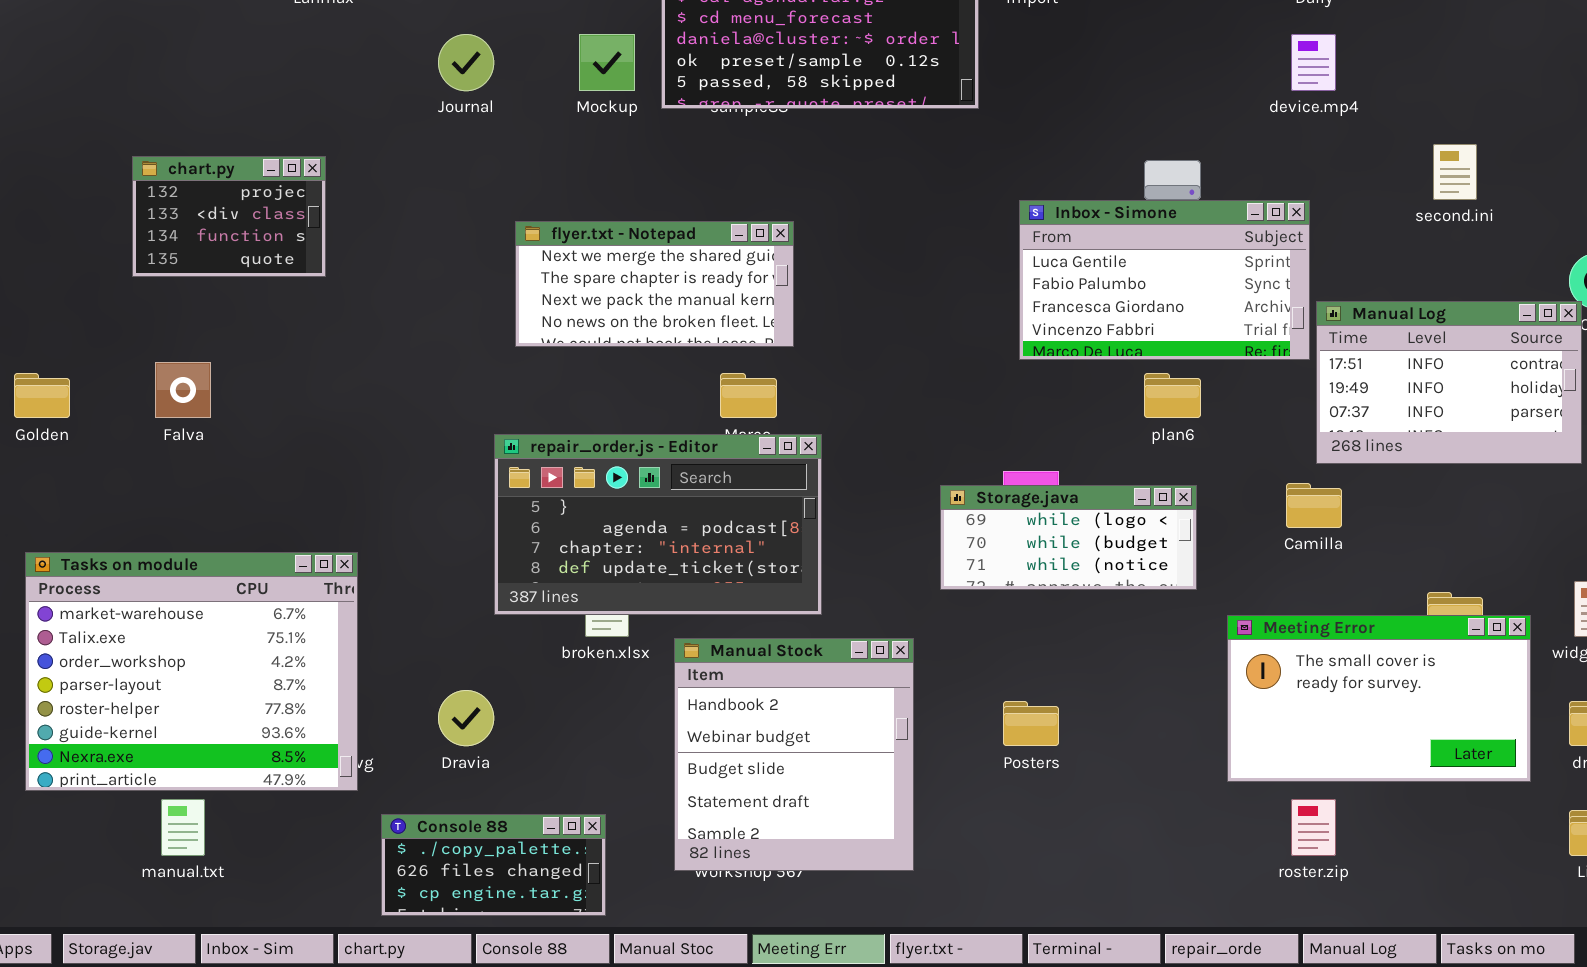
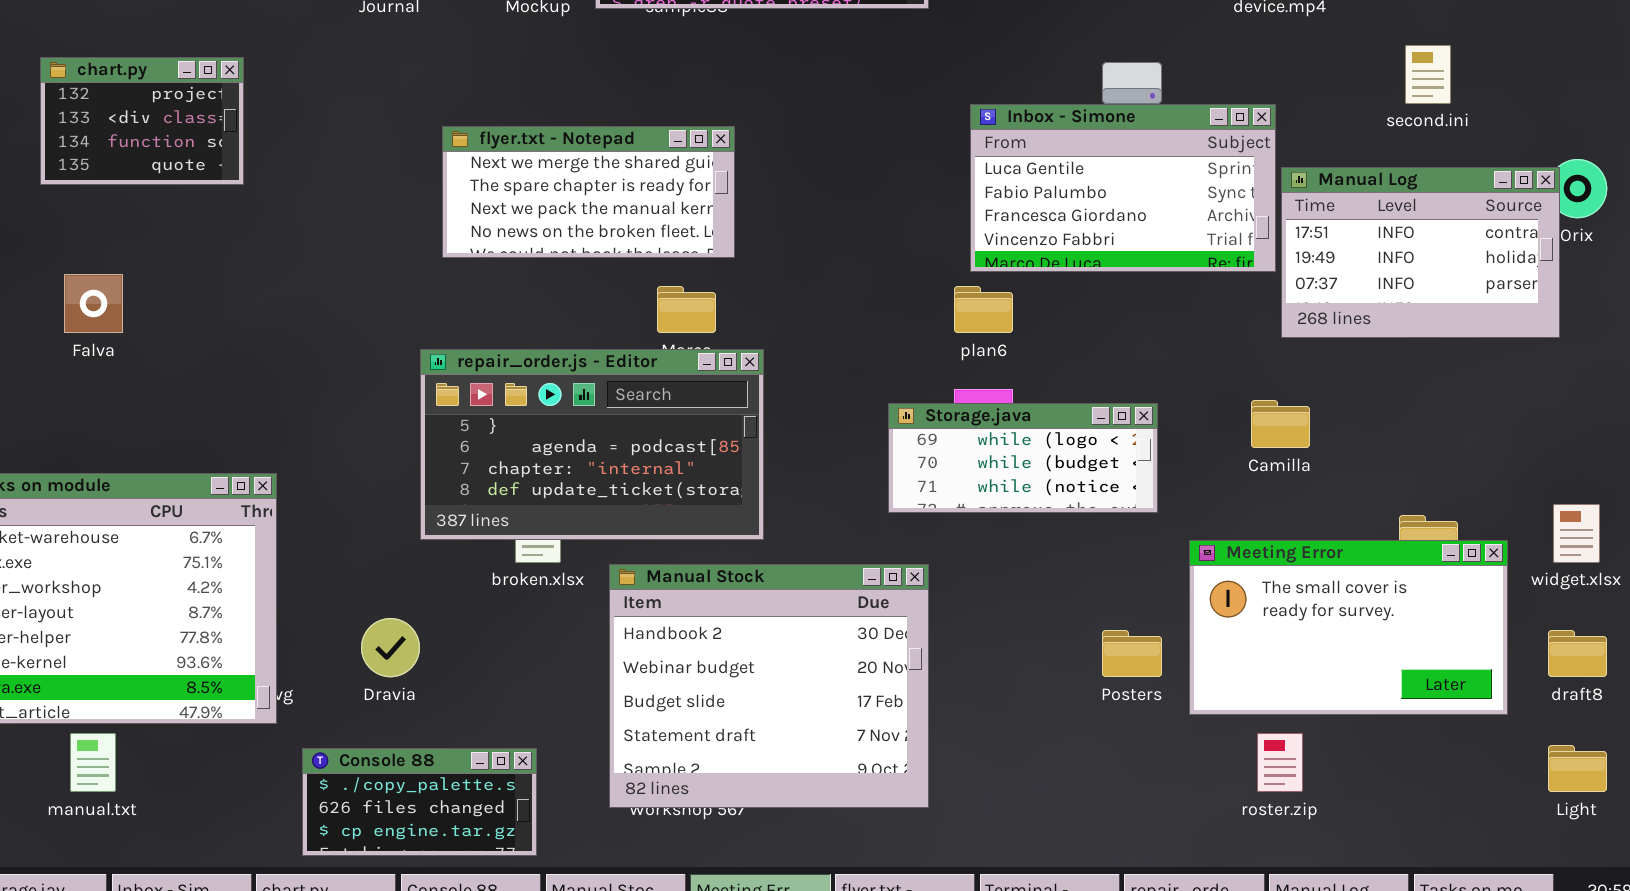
Manual Log: [1316,301,1582,464] -> [1281,167,1560,338], moved
plan6: [1144,373,1201,418] -> [954,286,1013,333], moved
Manual Stock: [674,638,914,871] -> [609,564,929,808], resized
Posters: [1003,701,1059,746] -> [1102,630,1162,677], moved

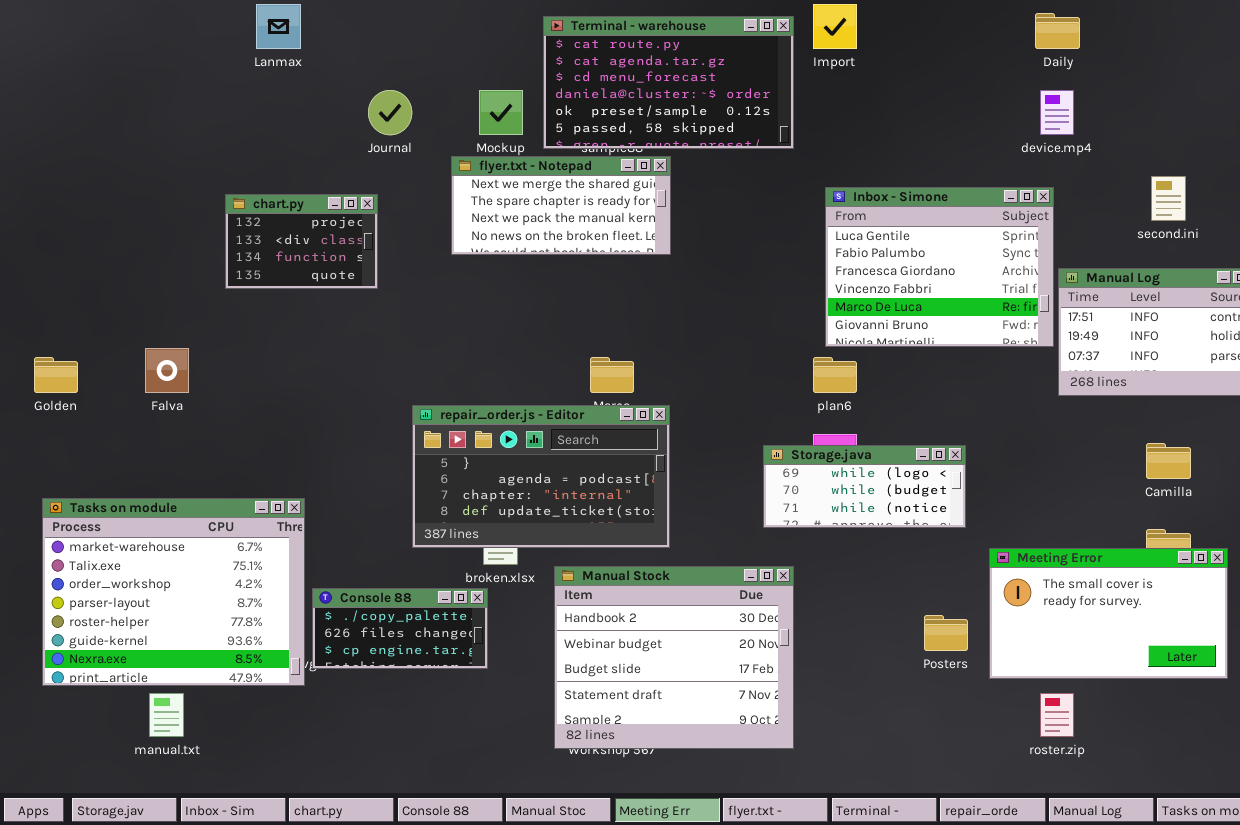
chart.py: [40,57,244,185] -> [225,194,378,289], moved
Inbox - Simone: [970,104,1276,272] -> [825,187,1054,347], resized
flyer.txt - Notepad: [442,126,735,258] -> [451,156,671,255], moved
Camilla: [1251,400,1310,448] -> [1146,443,1191,479], moved
Console 88: [302,748,537,856] -> [312,588,488,669], moved

